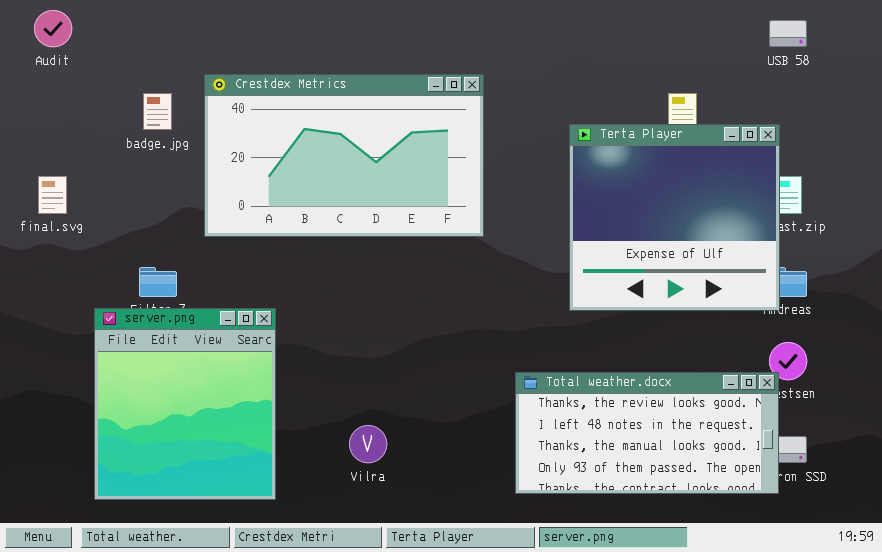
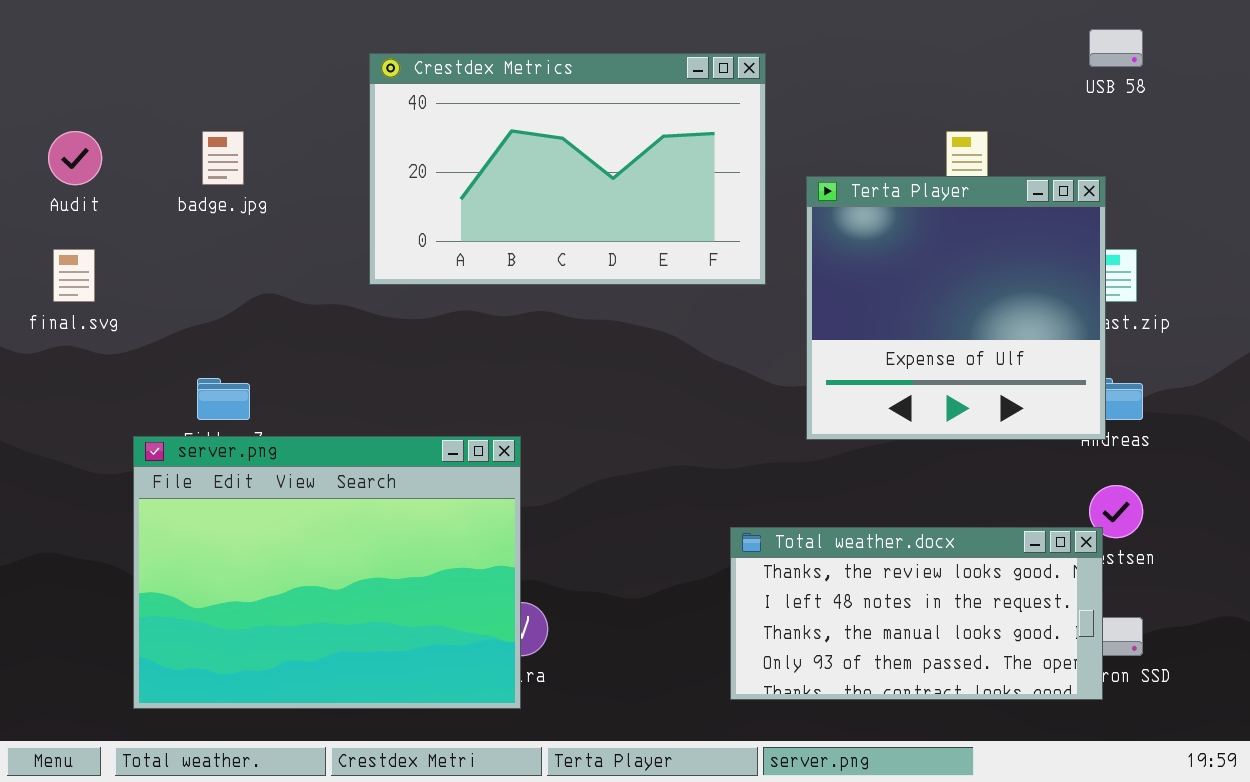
Audit: [34,10,72,47] -> [48,131,102,185], moved
Crestdex Metrics: [204,74,484,237] -> [369,53,766,285], moved
server.png: [94,308,276,500] -> [133,436,521,709], resized

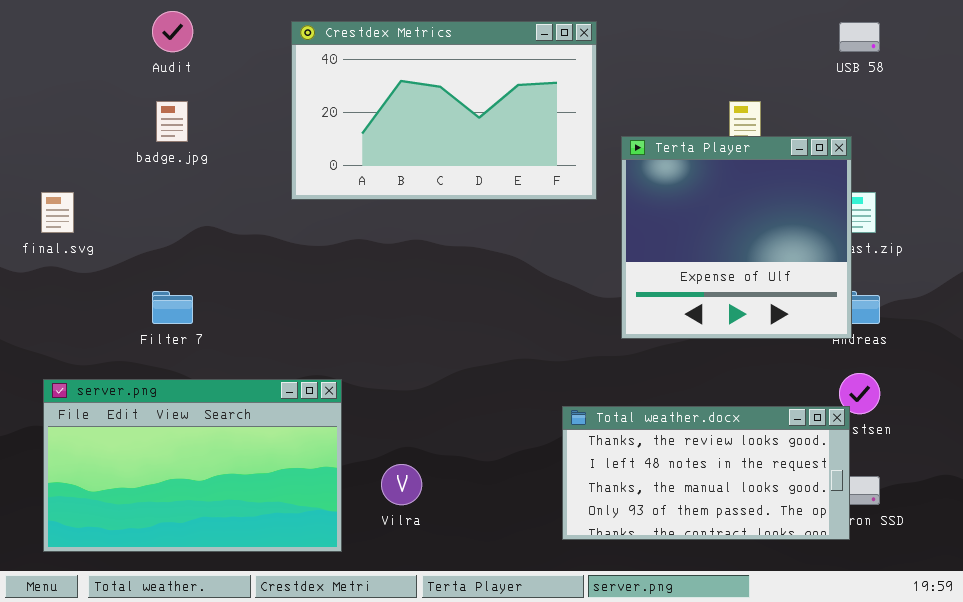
Crestdex Metrics: [369,53,766,285] -> [291,21,597,200], moved
Audit: [48,131,102,185] -> [152,11,193,52], moved
server.png: [133,436,521,709] -> [43,379,342,552], moved, resized

